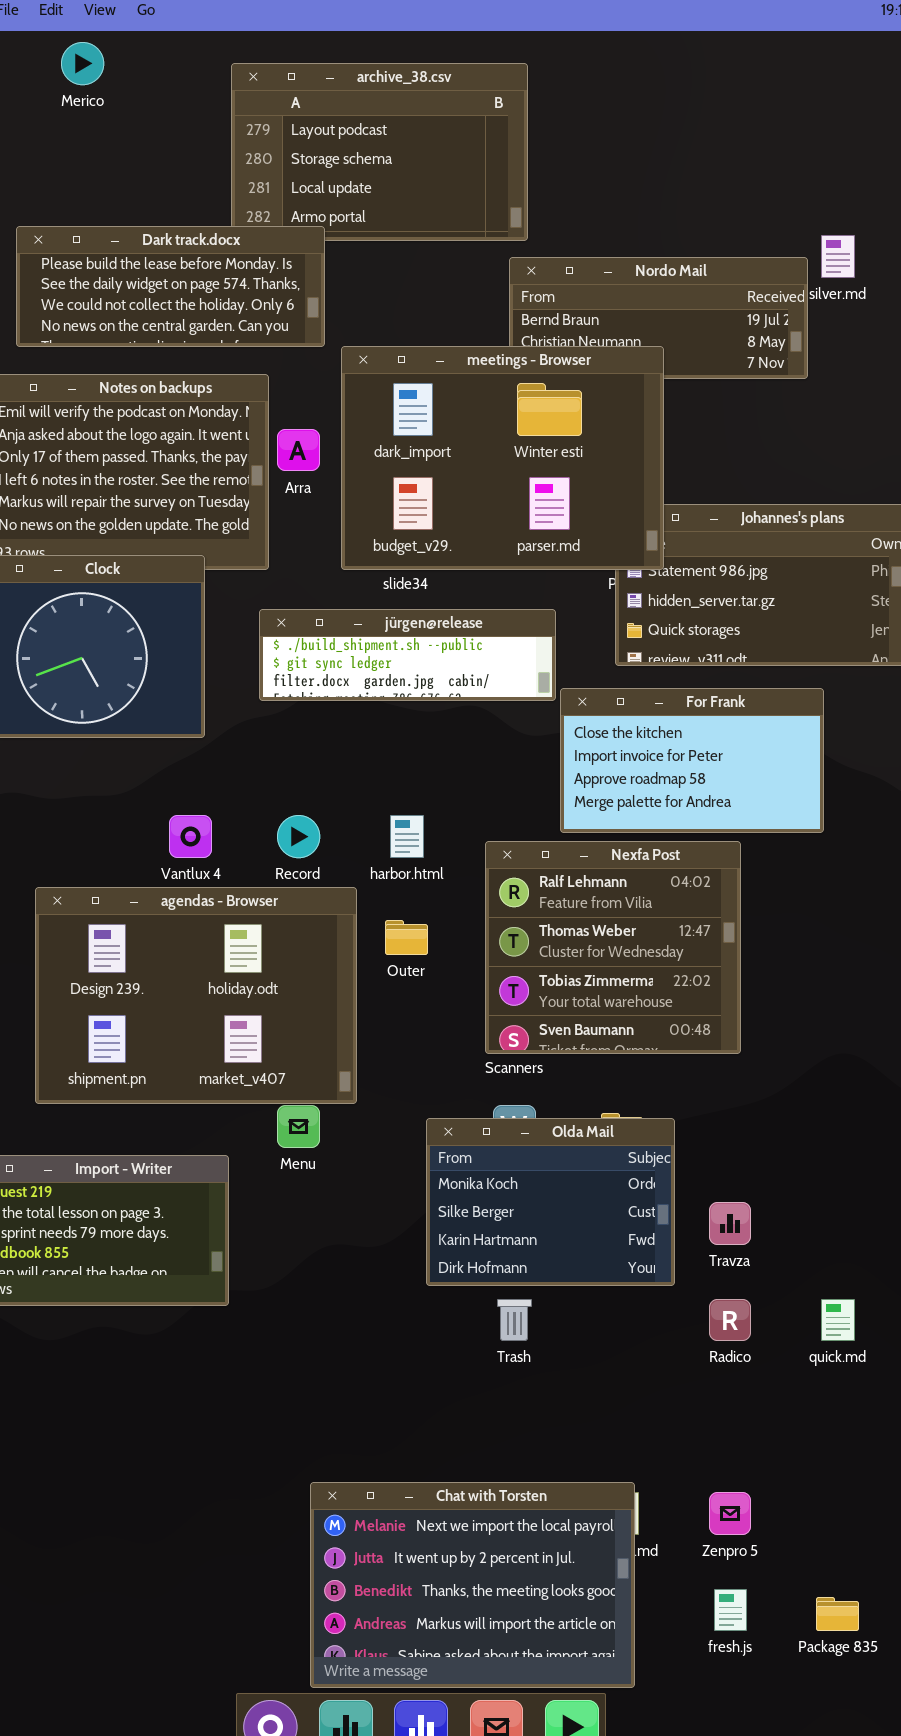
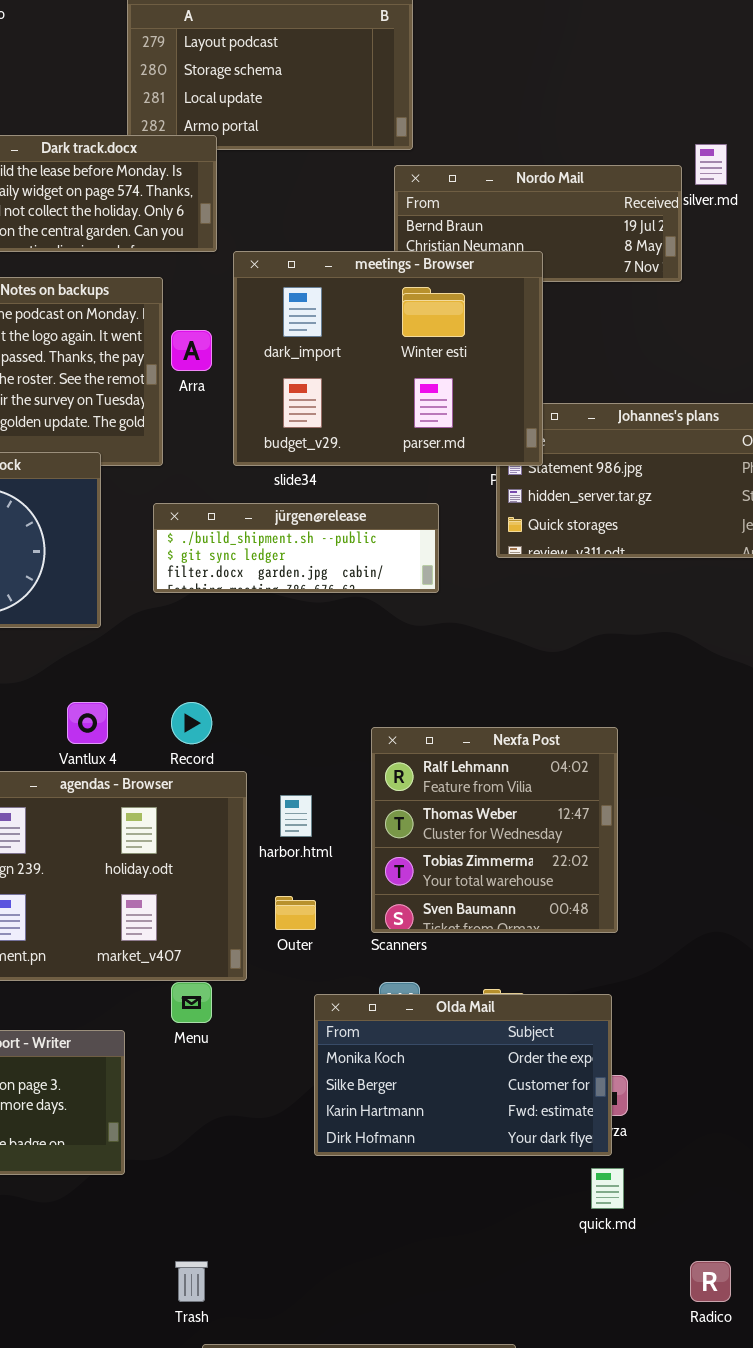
For Frank: [560,688,824,833] -> none, closed
harbor.html: [390,815,424,858] -> [280,795,312,837], moved
Outer: [385,920,428,955] -> [275,896,316,930], moved
Olda Mail: [426,1118,675,1286] -> [314,994,612,1156], resized
Trash: [497,1299,532,1341] -> [175,1261,208,1302], moved
Radico: [709,1299,751,1341] -> [690,1261,731,1302], moved
quick.md: [821,1299,855,1341] -> [591,1168,624,1209], moved

